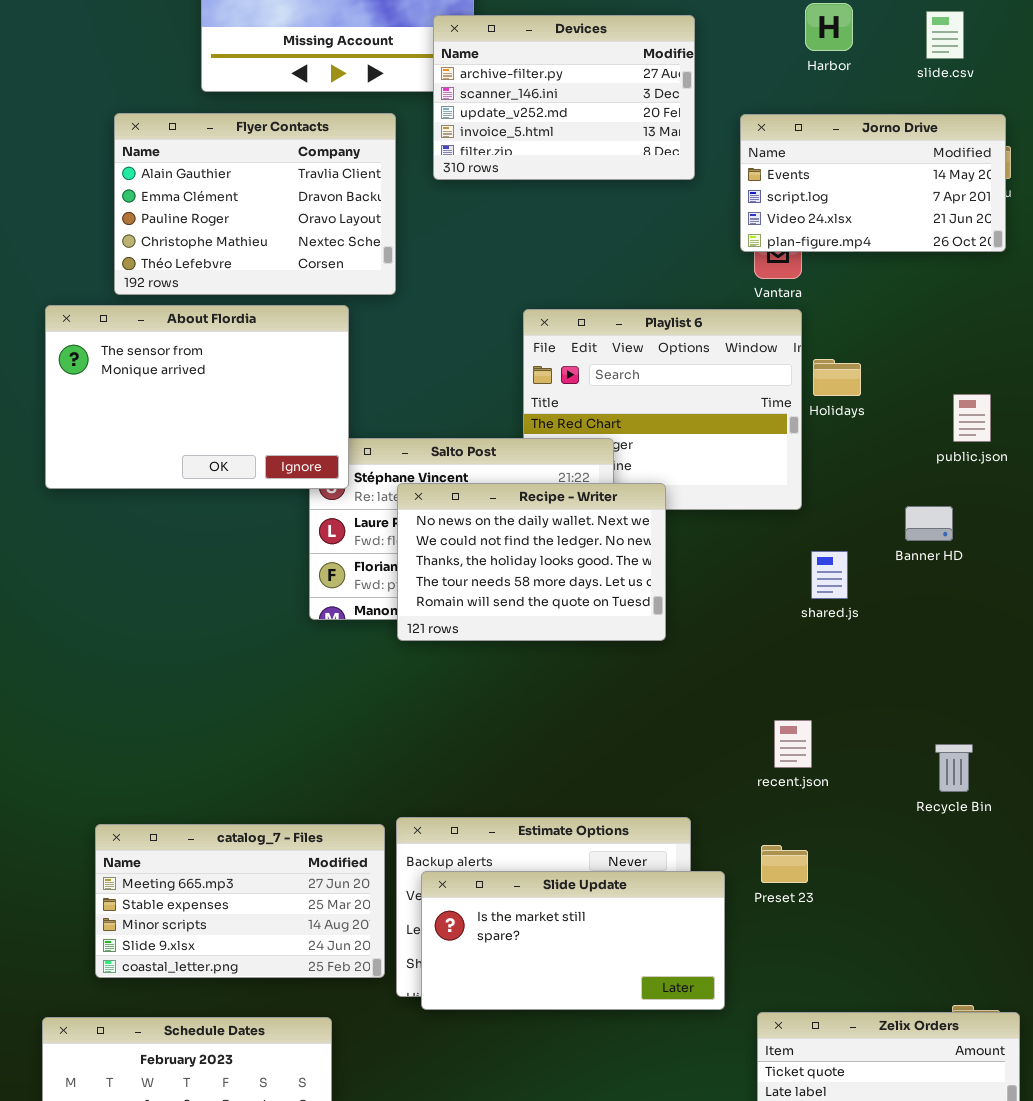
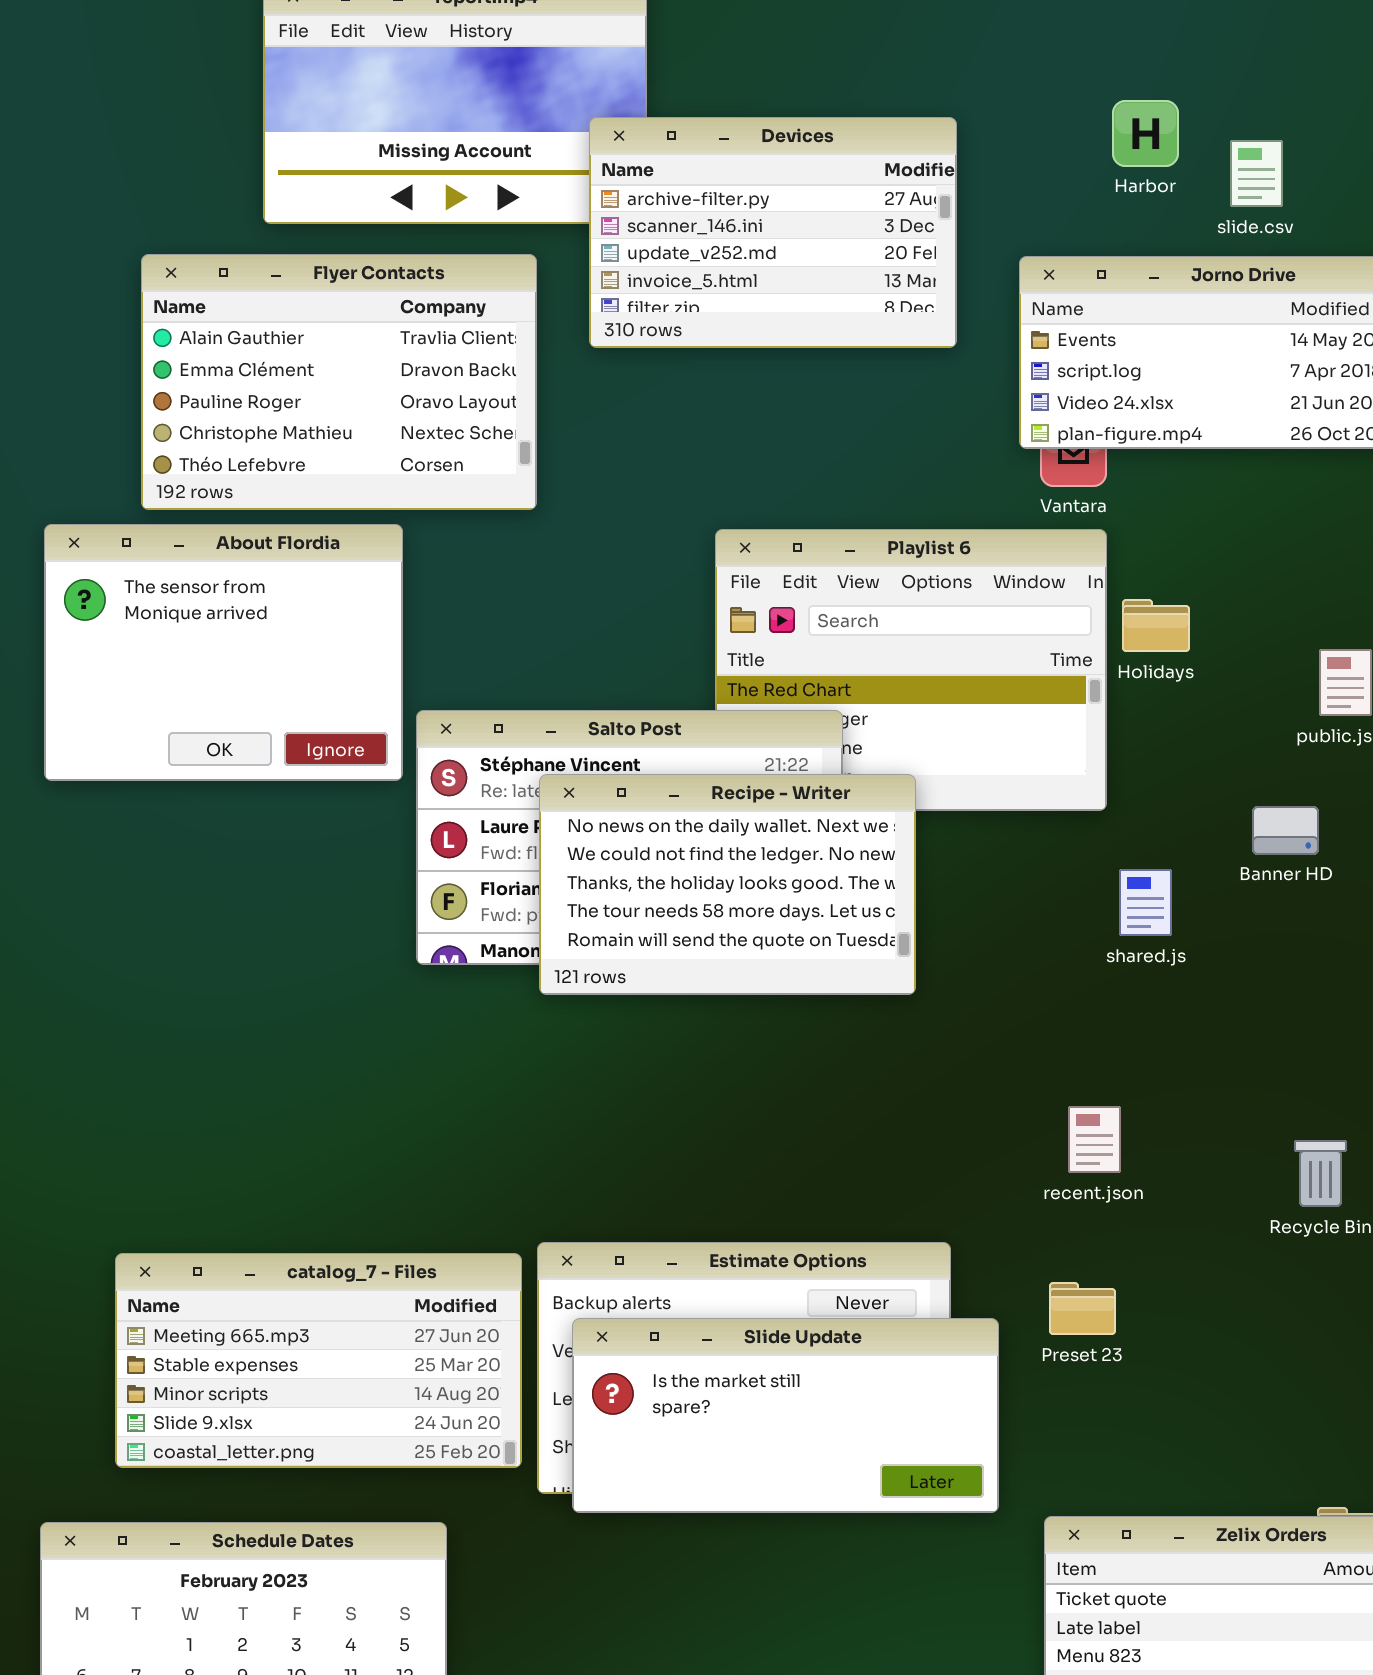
slide.csv: [926,11,964,59] -> [1230,140,1283,207], moved
About Flordia: [45,305,349,489] -> [44,524,403,781], resized

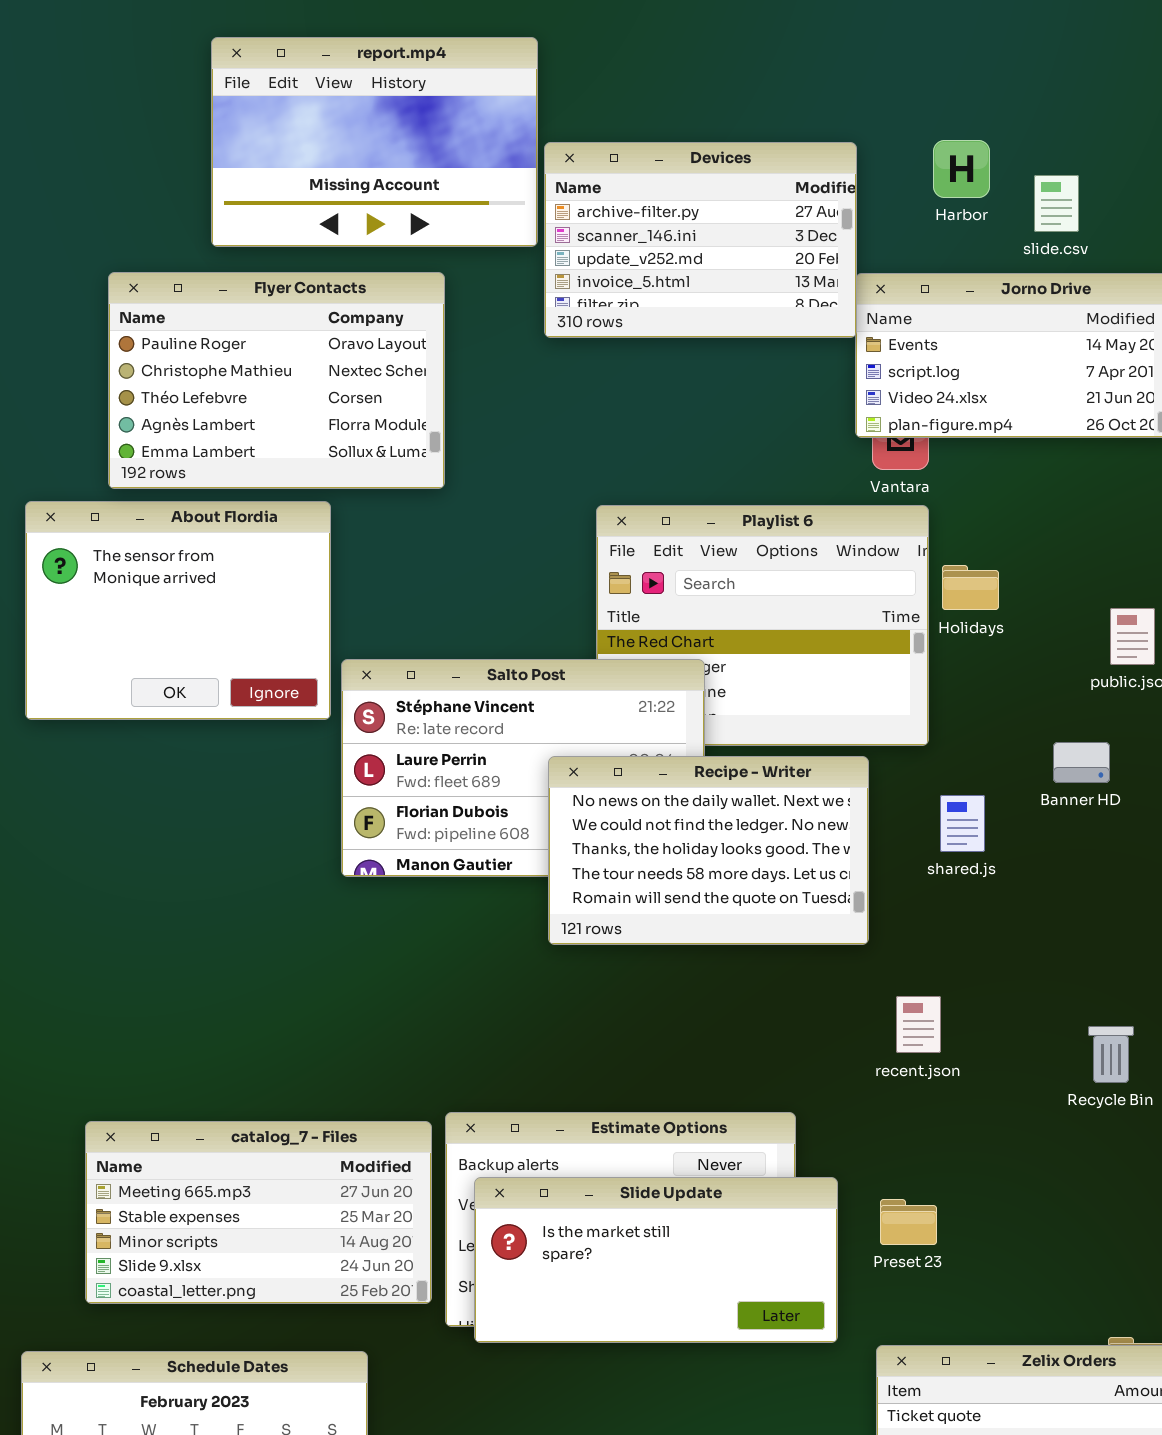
Devices: [589,117,957,348] -> [544,142,857,338], moved
Flyer Contacts: [141,254,537,510] -> [108,272,445,489], scrolled down 2 rows
Recipe - Writer: [539,774,916,995] -> [548,756,869,945], moved
Preset 23: [1049,1282,1116,1335] -> [880,1199,937,1245], moved

